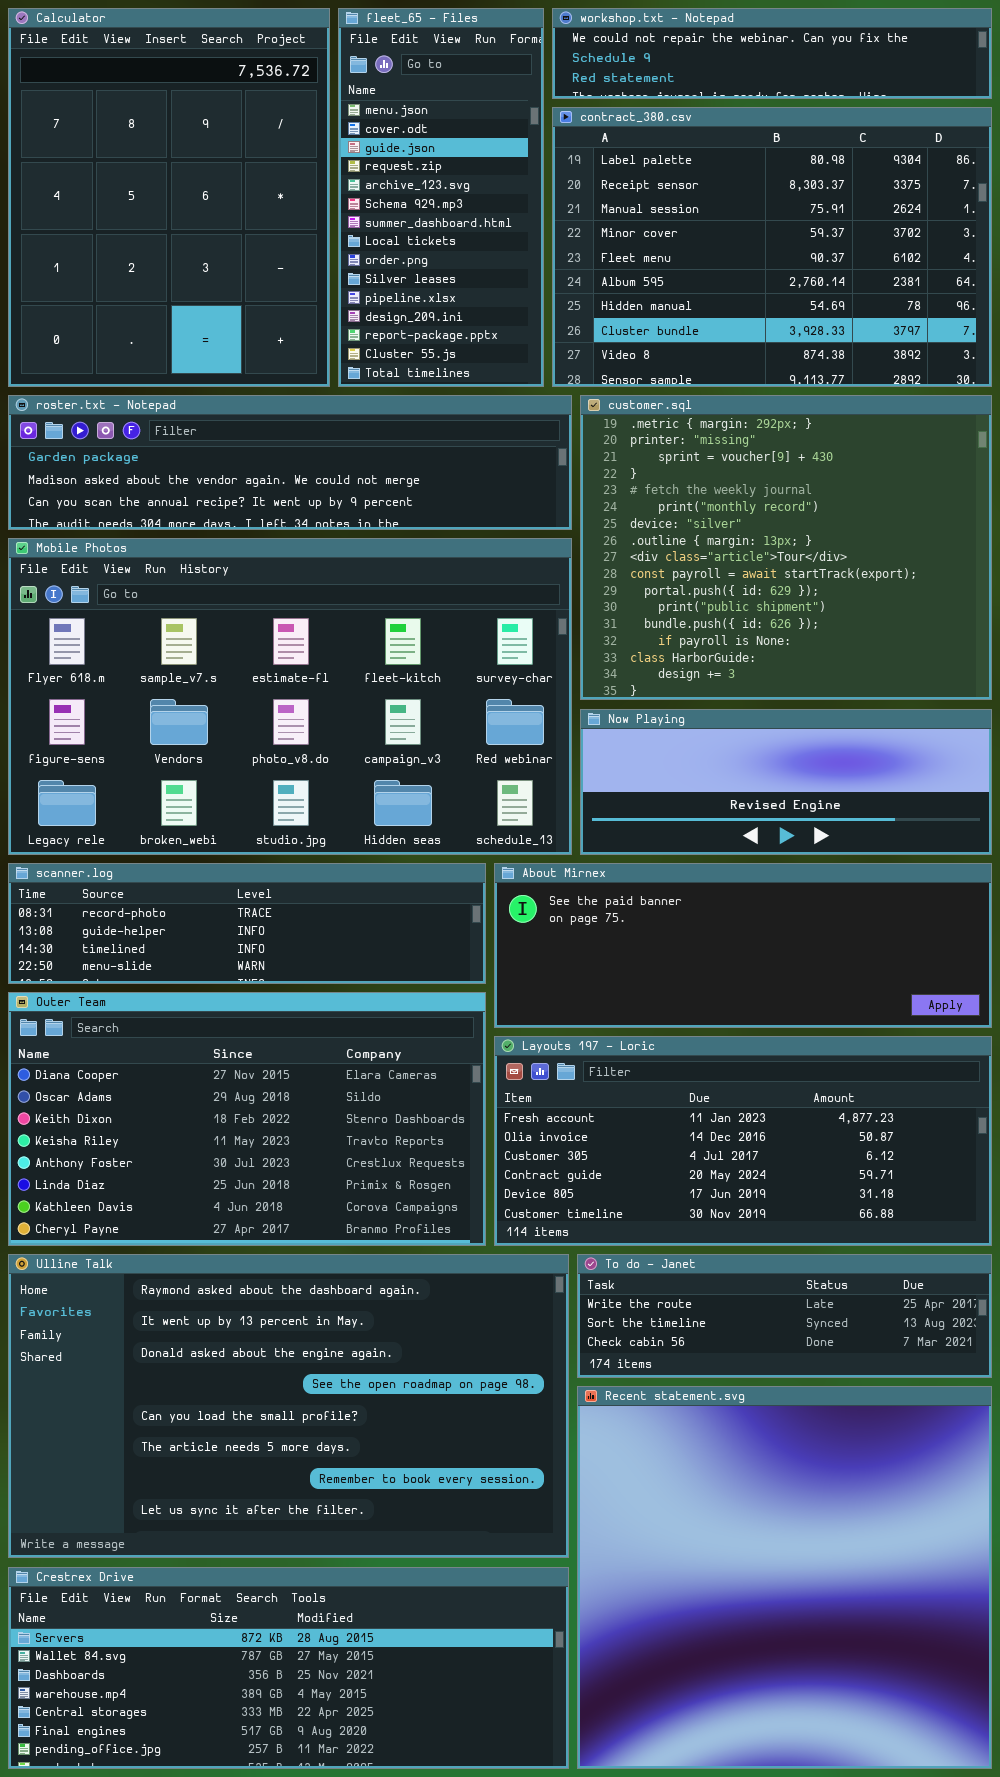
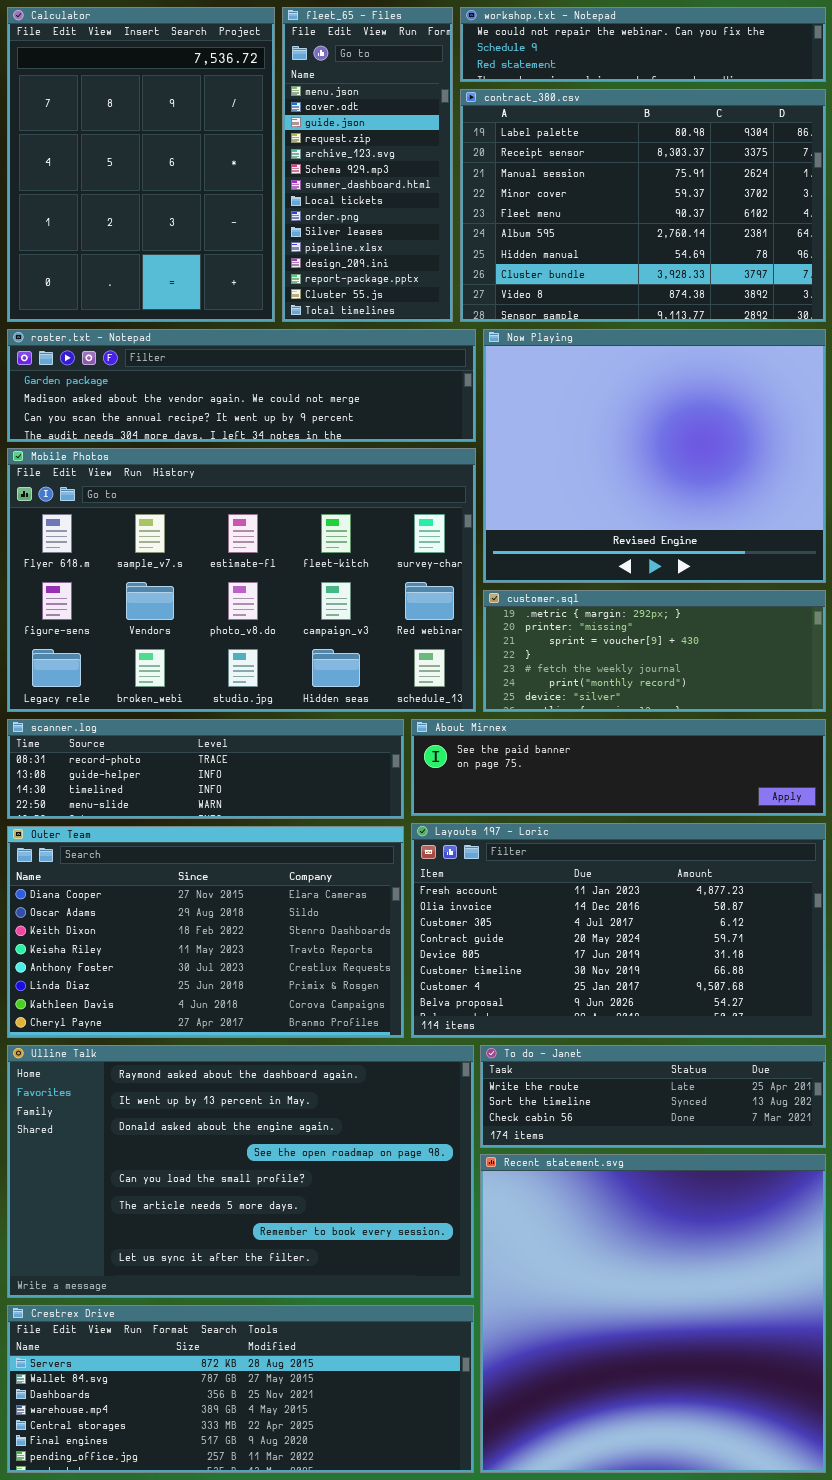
customer.sql: [580,395,992,700] -> [483,590,826,712], moved, resized
Now Playing: [580,709,992,855] -> [483,329,826,583], moved, resized
About Mirnex: [494,863,992,1028] -> [411,719,826,816], resized
Layouts 197 - Loric: [494,1036,992,1246] -> [411,823,826,1038], resized

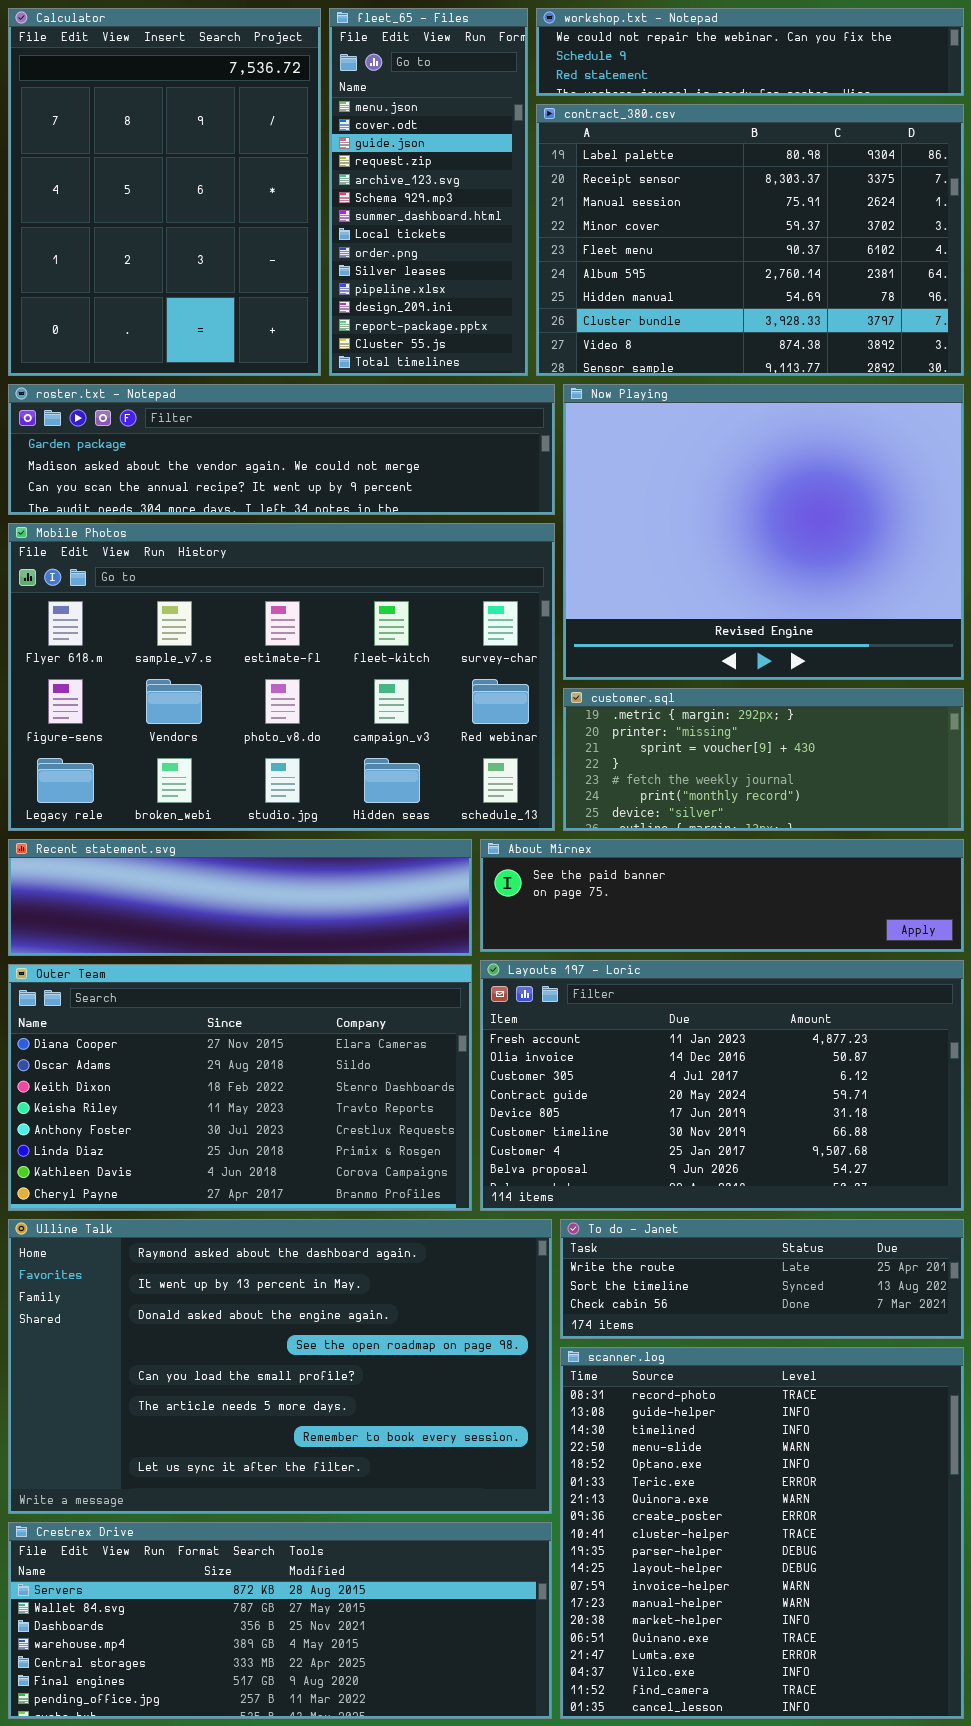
scanner.log: [7,719,404,819] -> [560,1347,964,1719], moved, resized
Recent statement.svg: [480,1154,826,1473] -> [8,839,472,956], moved, resized

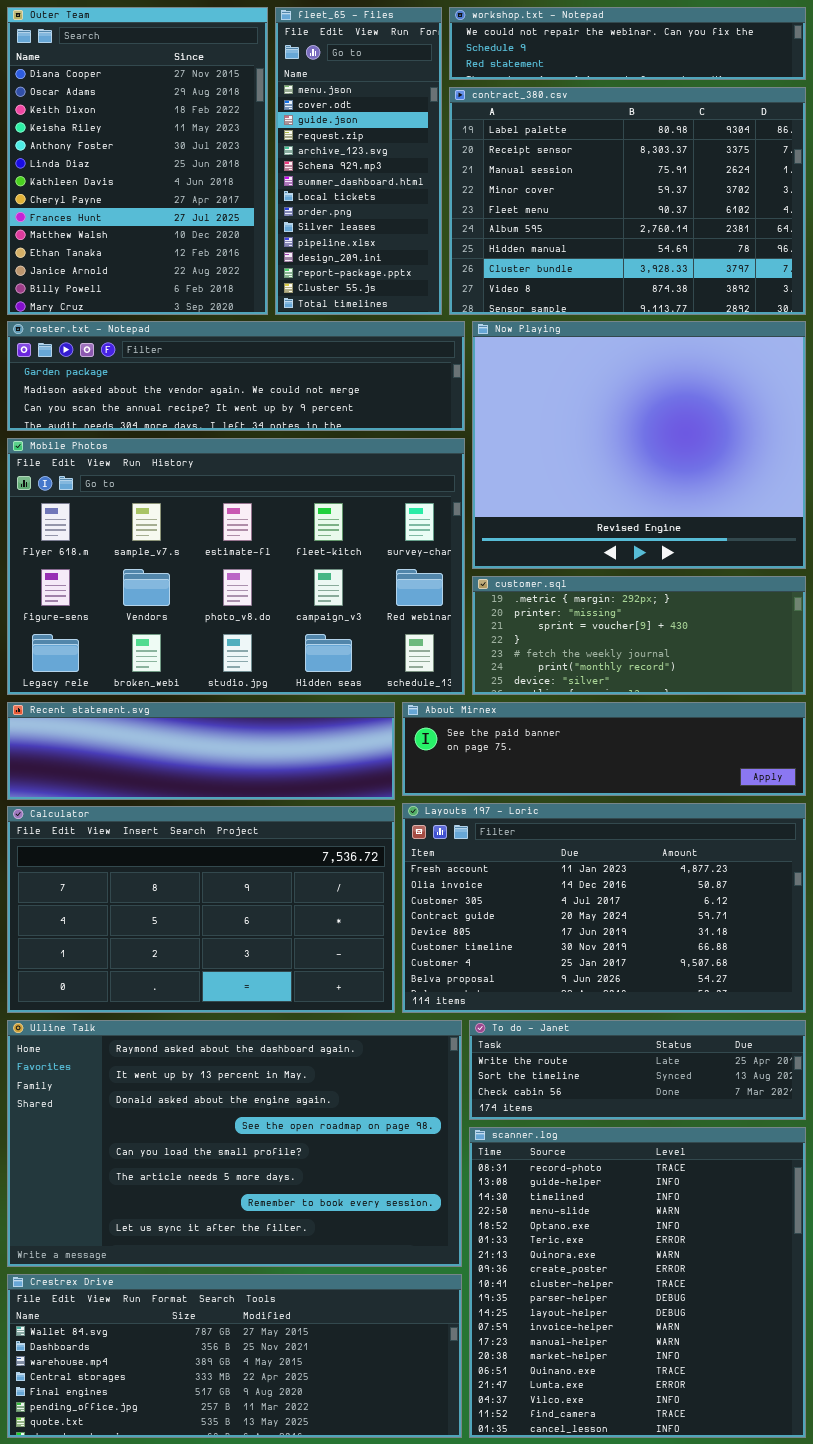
Calculator: [8,8,321,376] -> [7,806,395,1013], moved, resized
Outer Team: [8,964,472,1211] -> [7,7,268,315], moved, resized
Crestrex Drive: [8,1522,552,1719] -> [7,1274,462,1438], scrolled down 1 row

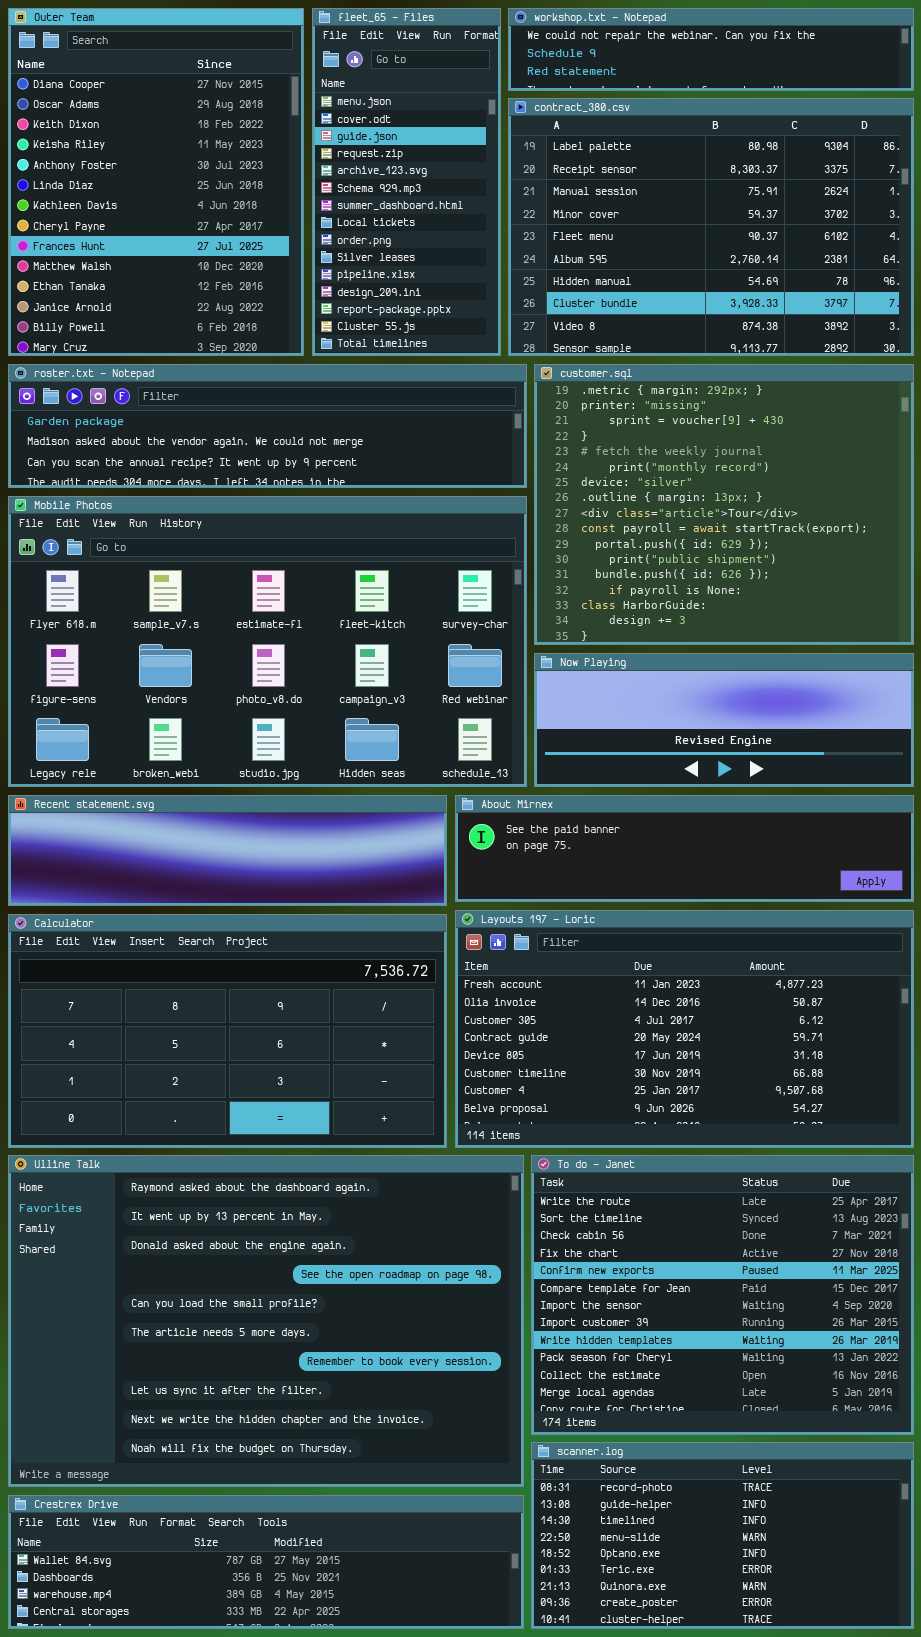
Now Playing: [472,321,806,569] -> [534,653,914,787], moved, resized
customer.sql: [472,576,806,695] -> [534,364,914,645], moved, resized
Ulline Talk: [7,1020,462,1267] -> [8,1155,524,1487], resized
To do - Janet: [469,1020,806,1120] -> [531,1155,914,1435], resized
scanner.log: [469,1127,806,1438] -> [531,1442,914,1629], resized
Crestrex Drive: [7,1274,462,1438] -> [8,1495,524,1629], resized

